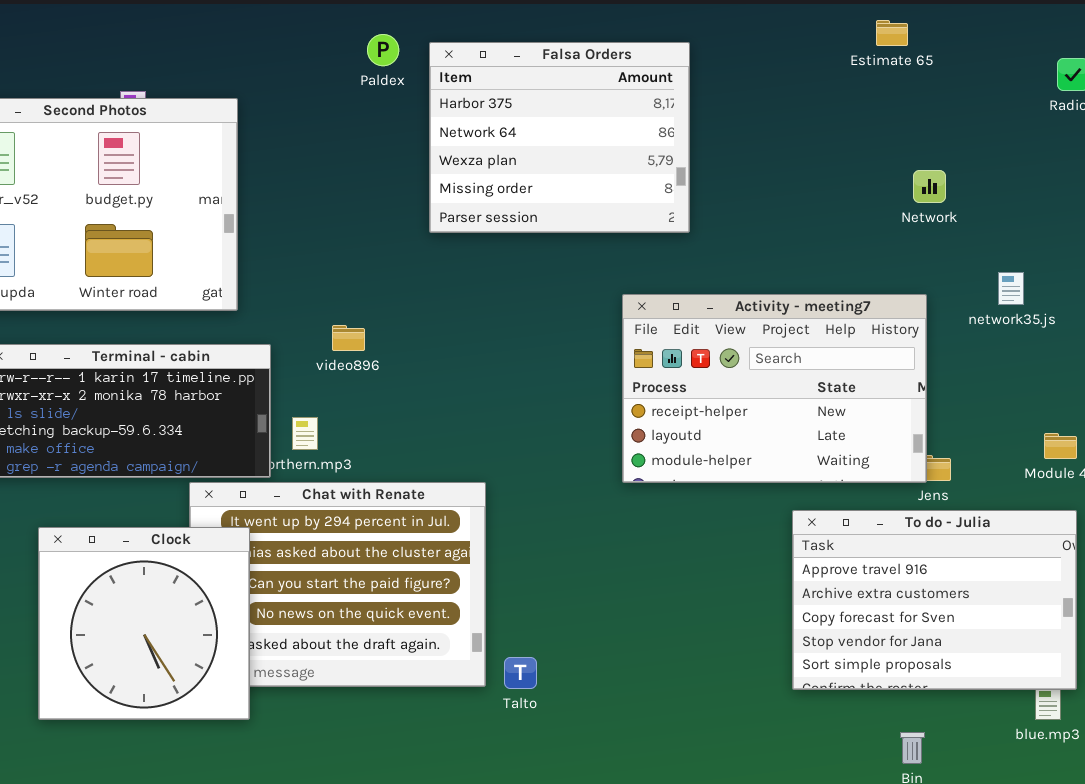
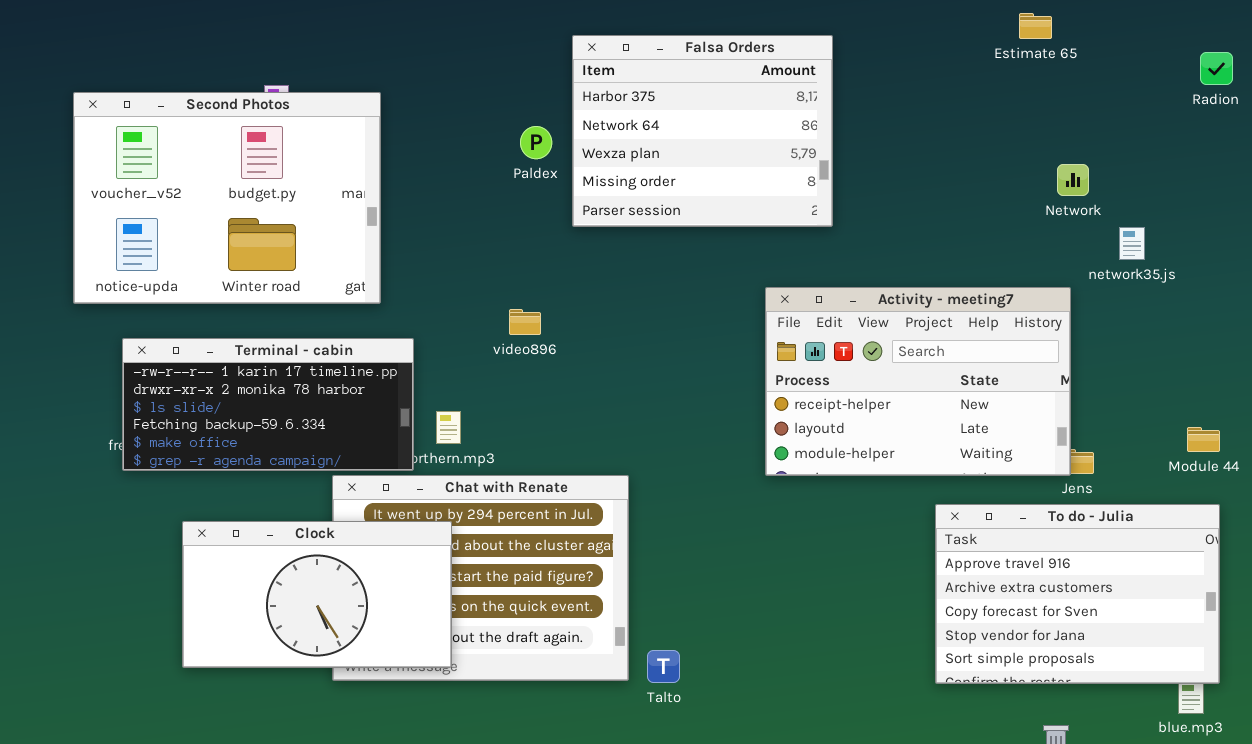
Paldex: [367,34,399,66] -> [520,126,552,159], moved
network35.js: [998,272,1024,305] -> [1119,227,1145,260], moved
video896: [332,325,365,351] -> [509,309,541,335], moved
Clock: [38,527,250,720] -> [182,521,452,668], resized

